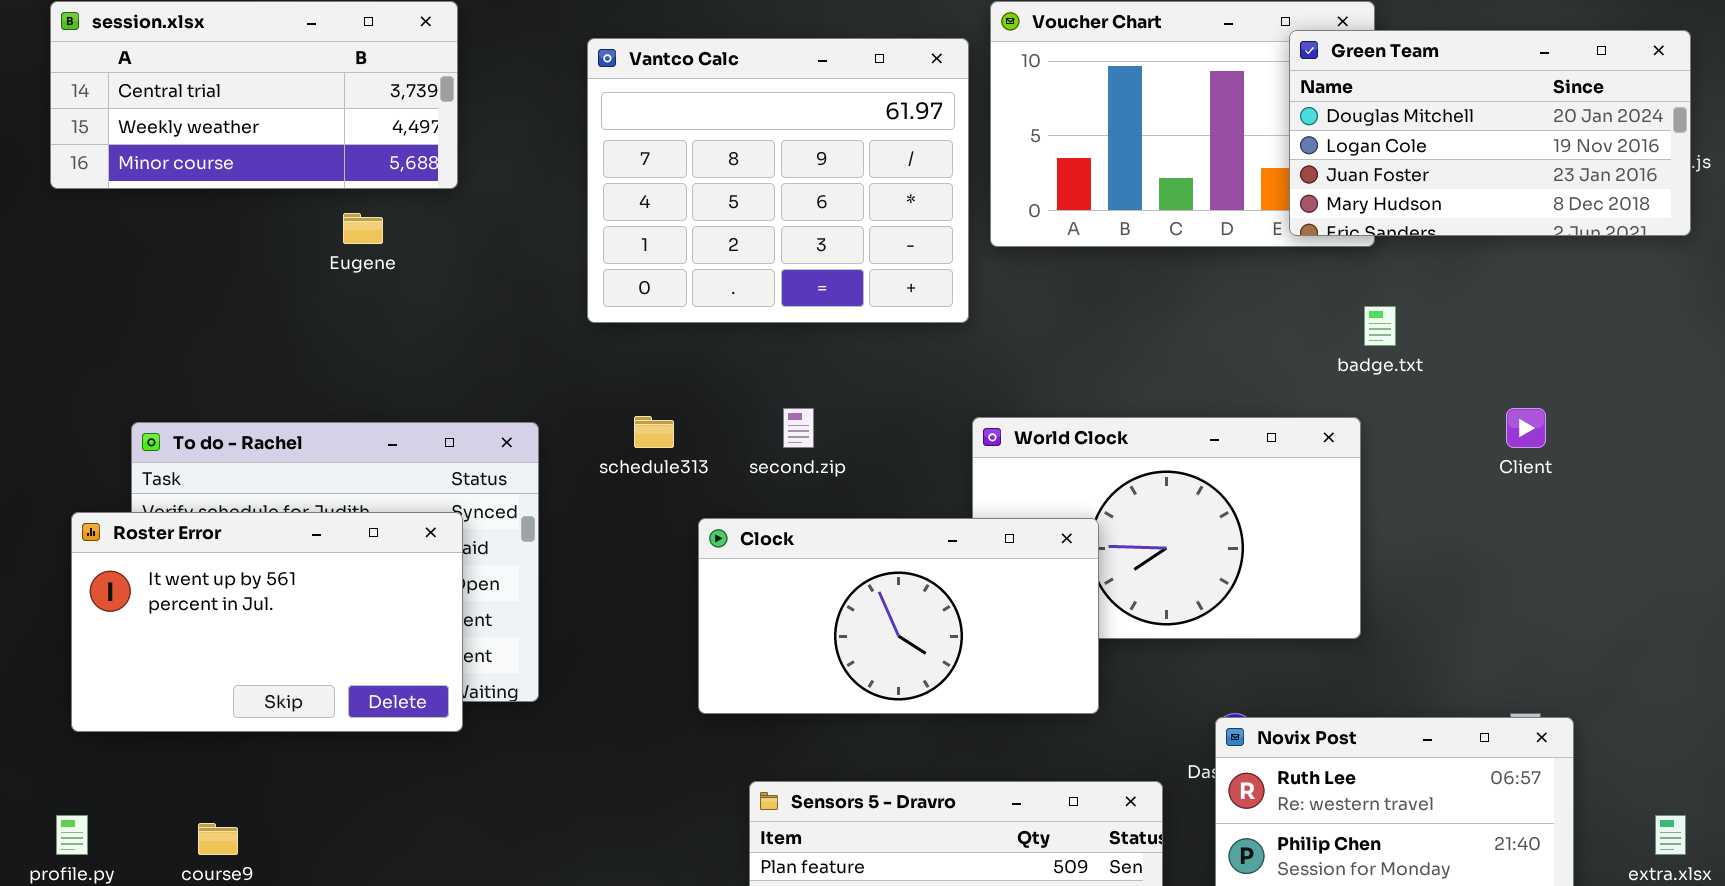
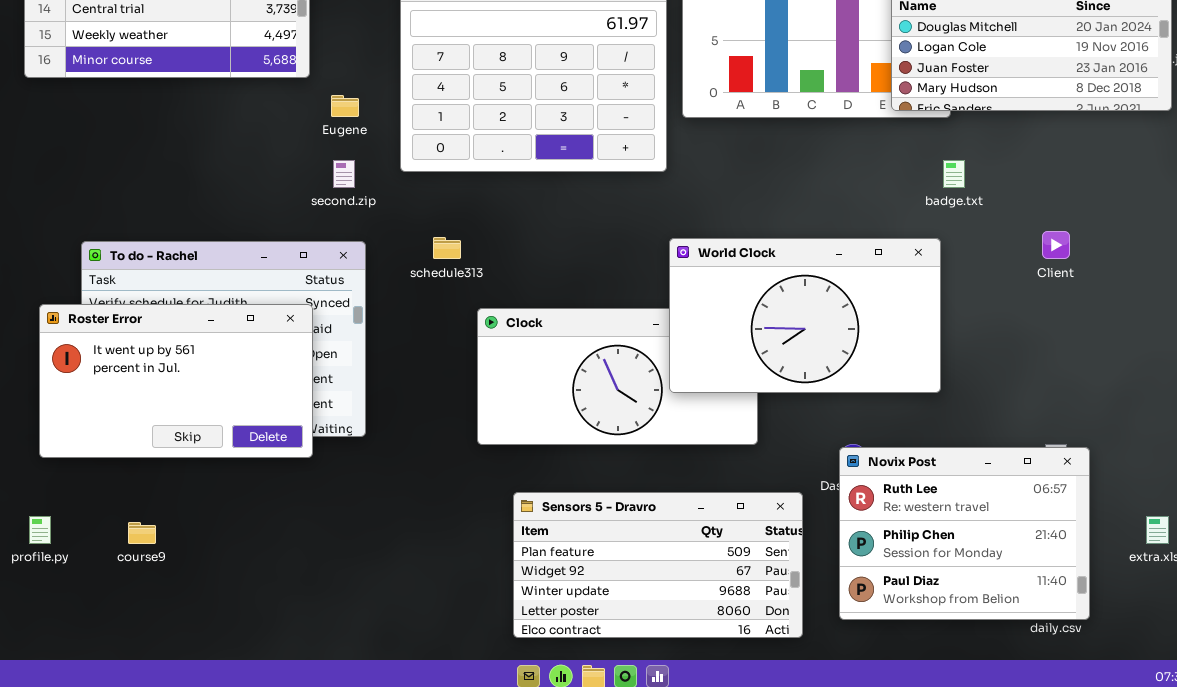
Eugene: [343,213,383,244] -> [331,95,359,117], moved
second.zip: [783,408,814,448] -> [333,160,355,188], moved
World Clock: [972,417,1361,639] -> [669,238,941,393], raised

